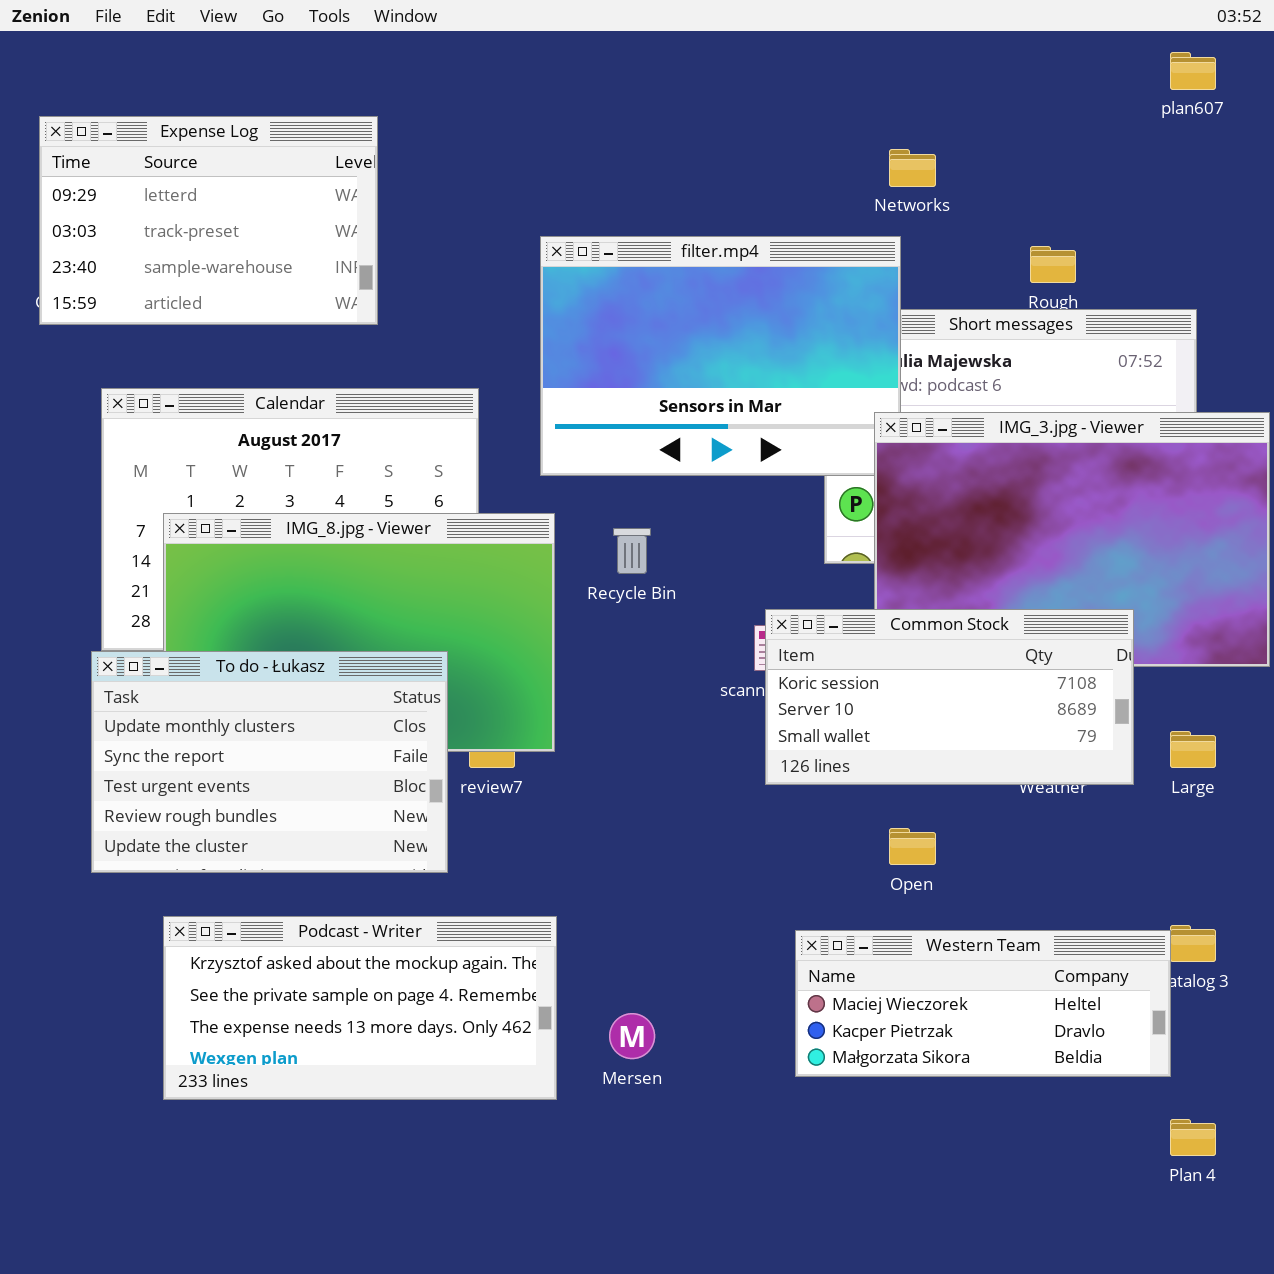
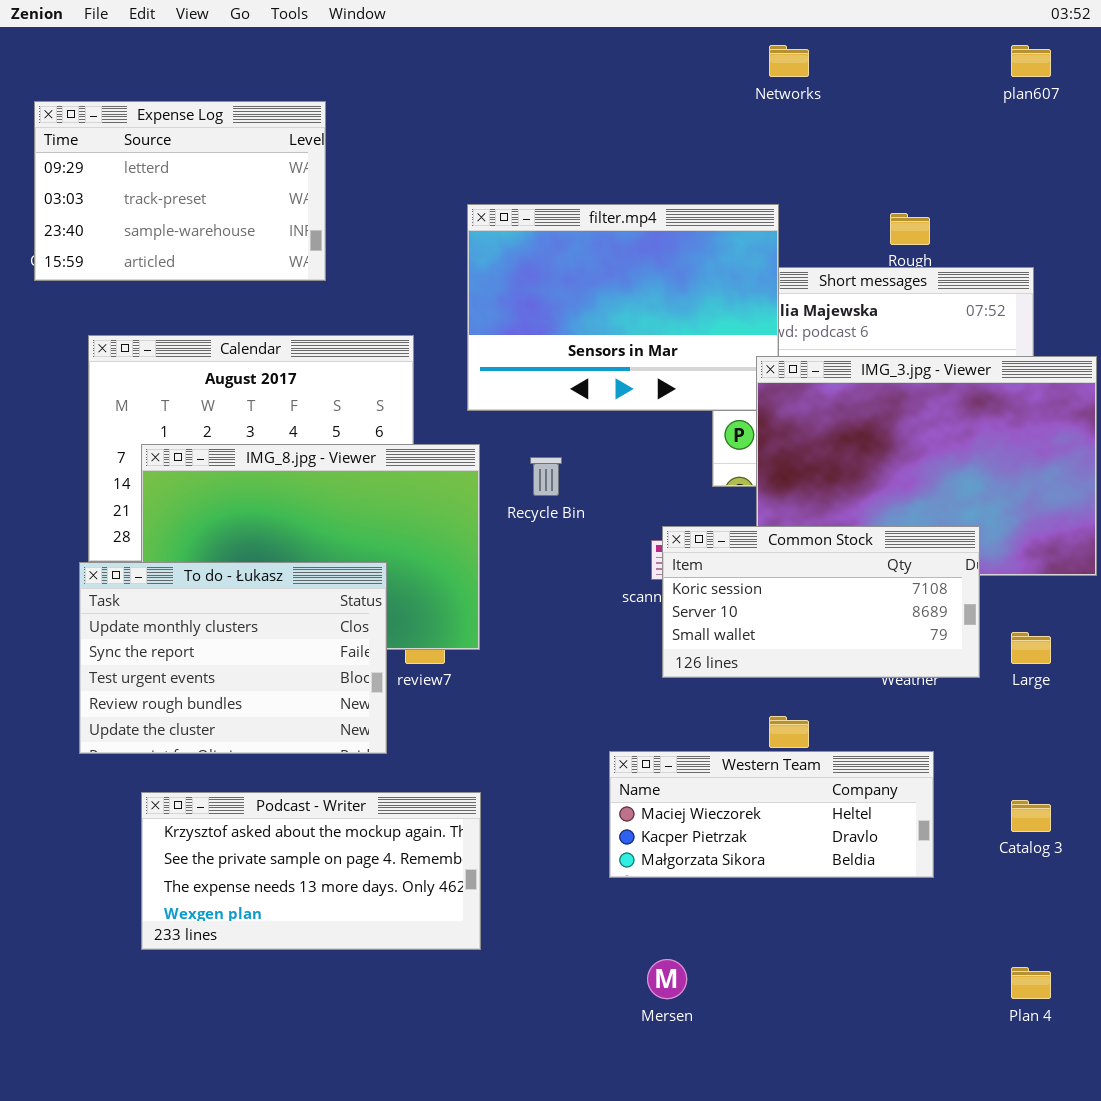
Networks: [889,149,936,187] -> [769,45,809,77], moved
Western Team: [795,930,1171,1077] -> [609,751,934,878], moved
Mersen: [609,1013,655,1059] -> [647,959,687,999], moved

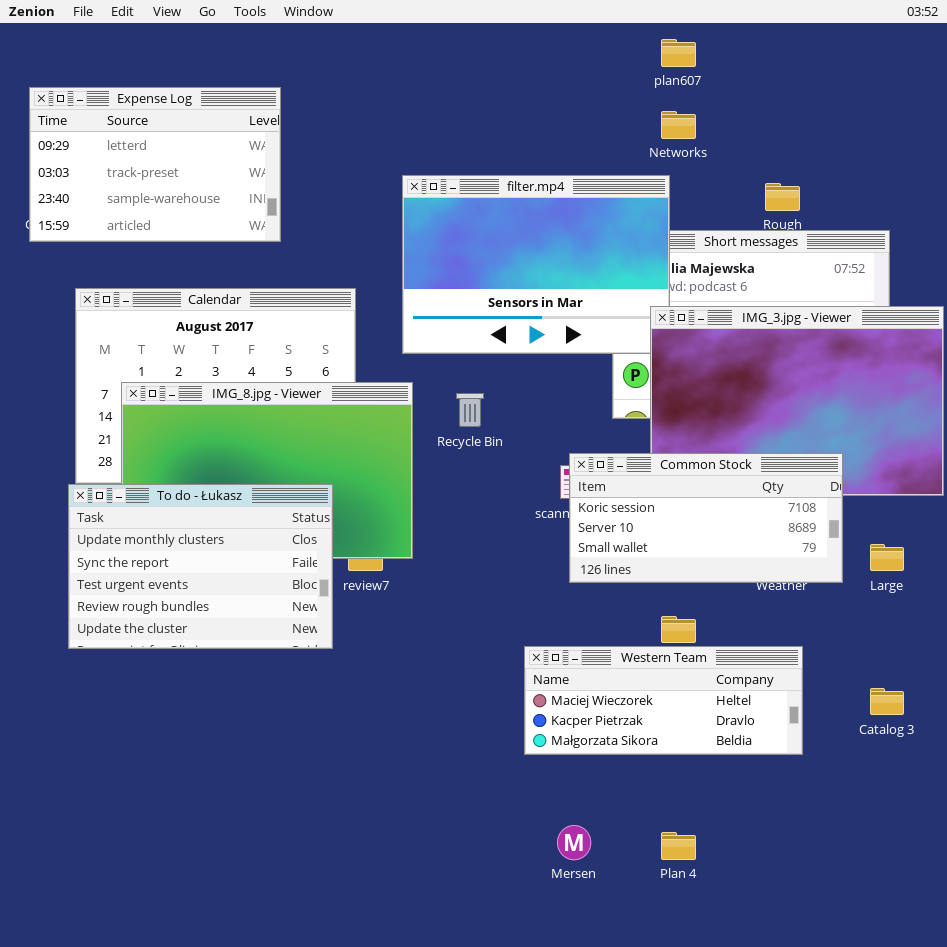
Networks: [769,45,809,77] -> [661,111,696,139], moved
plan607: [1011,45,1051,77] -> [661,39,696,67], moved
Podcast - Writer: [141,792,481,950] -> none, closed
Plan 4: [1011,967,1051,999] -> [661,832,696,860], moved

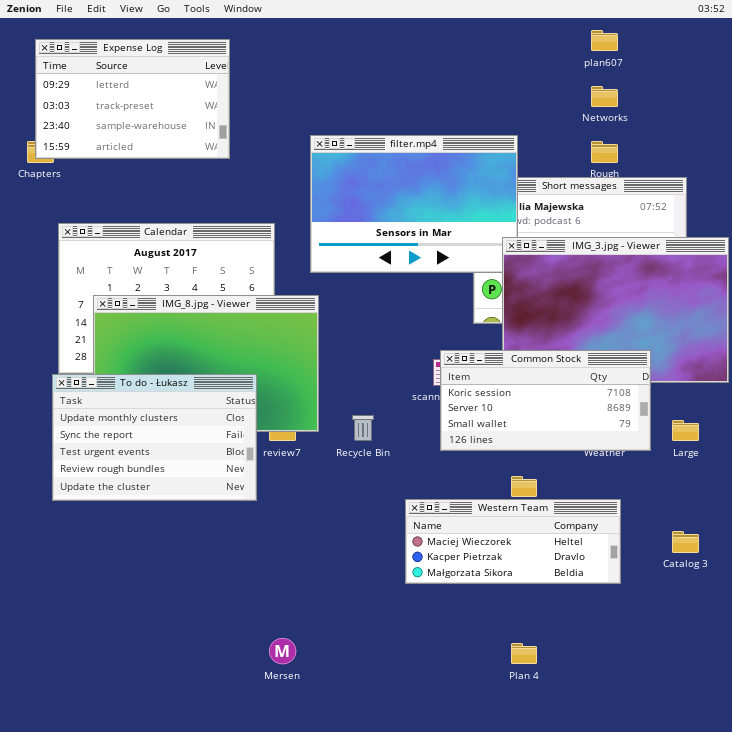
plan607: [661,39,696,67] -> [591,30,618,51], moved
Expense Log: [29,87,281,242] -> [35,39,230,159], moved
Networks: [661,111,696,139] -> [591,86,618,107], moved
Recycle Bin: [456,393,484,427] -> [352,415,374,441], moved
Mersen: [557,825,591,860] -> [269,638,296,664], moved

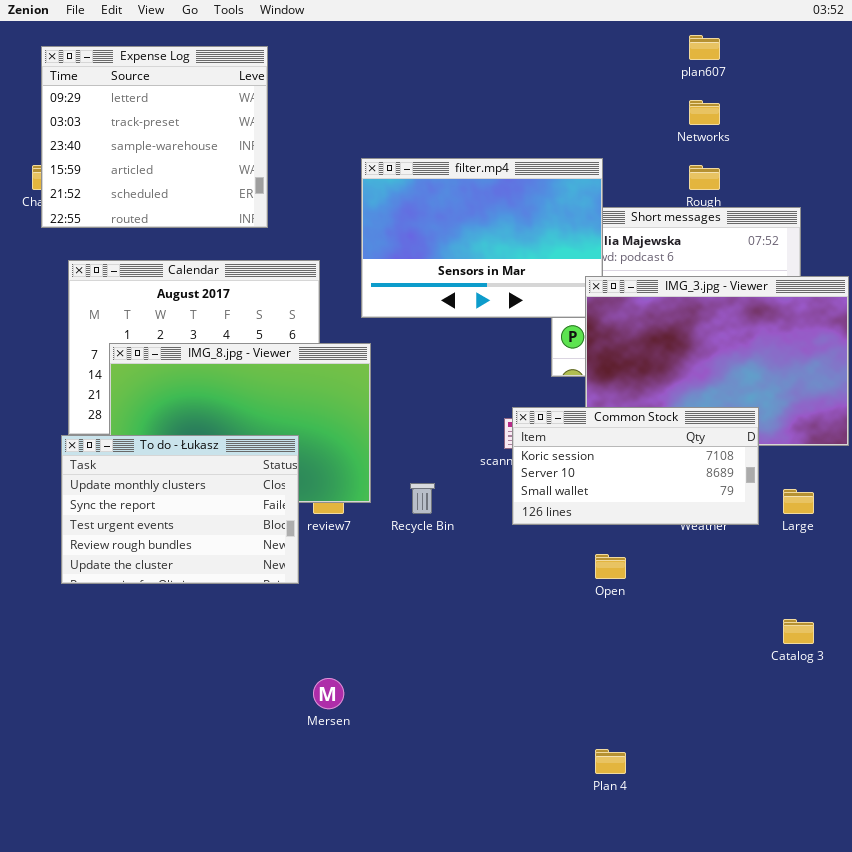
Expense Log: [35,39,230,159] -> [41,46,268,228], resized
Western Team: [405,499,621,584] -> none, closed
Mersen: [269,638,296,664] -> [313,678,344,709], moved

